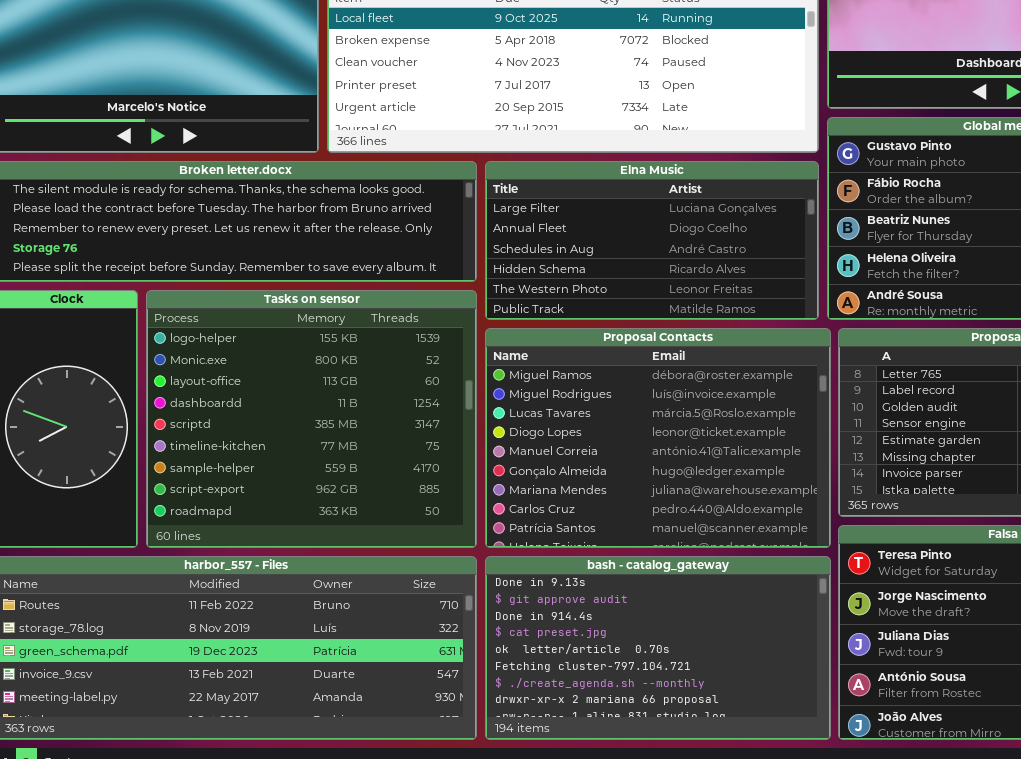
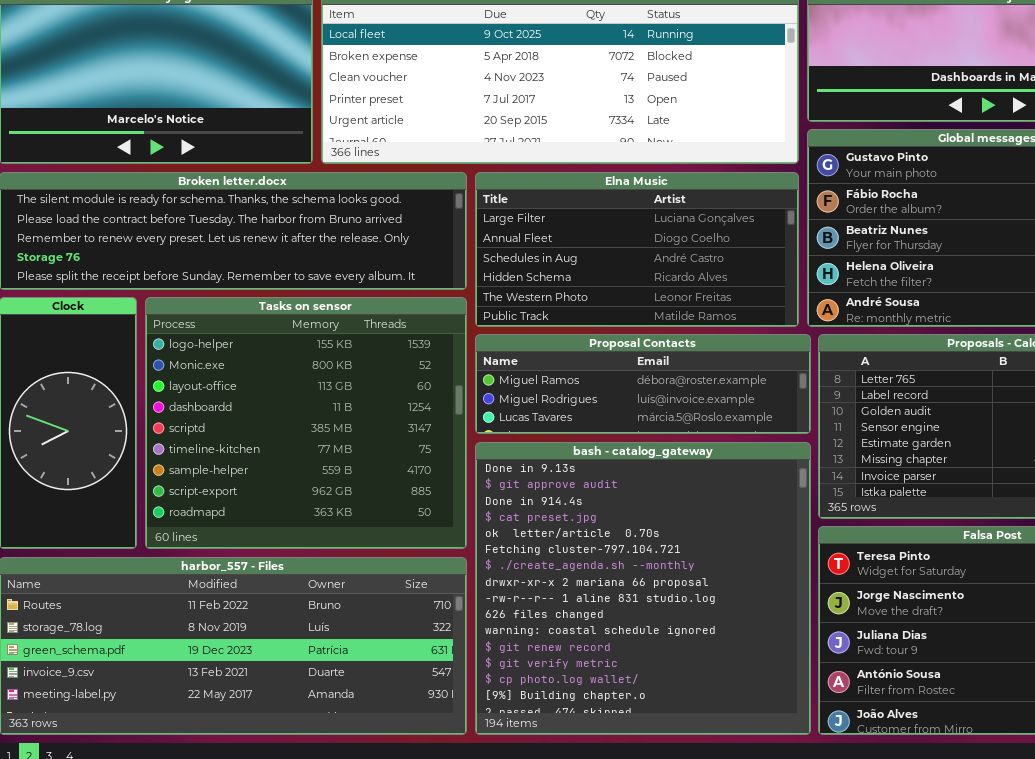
Proposal Contacts: [485,328,831,548] -> [475,334,811,434], resized
bash - catalog_gateway: [485,556,831,740] -> [475,442,811,735], resized

